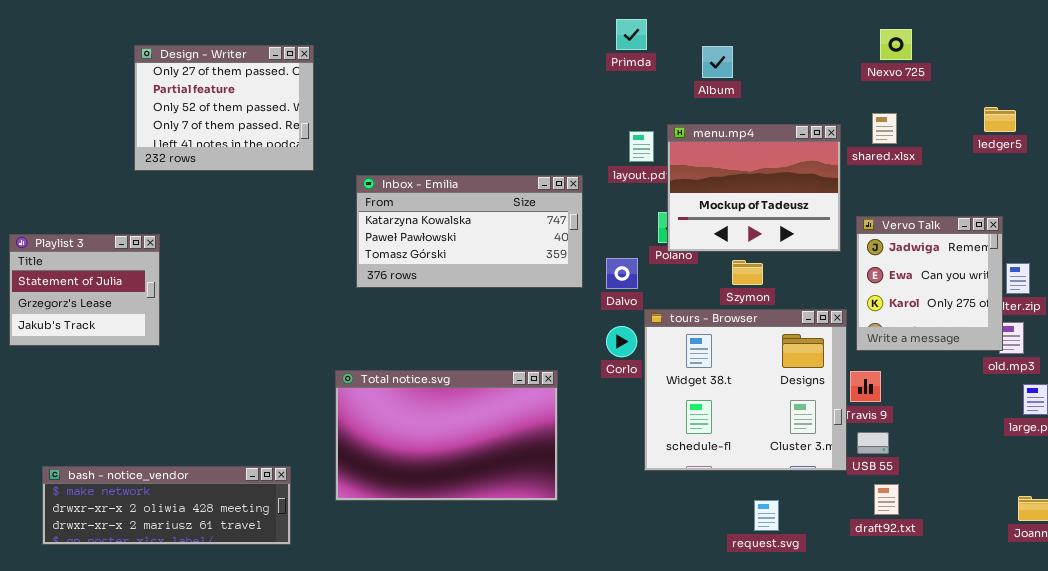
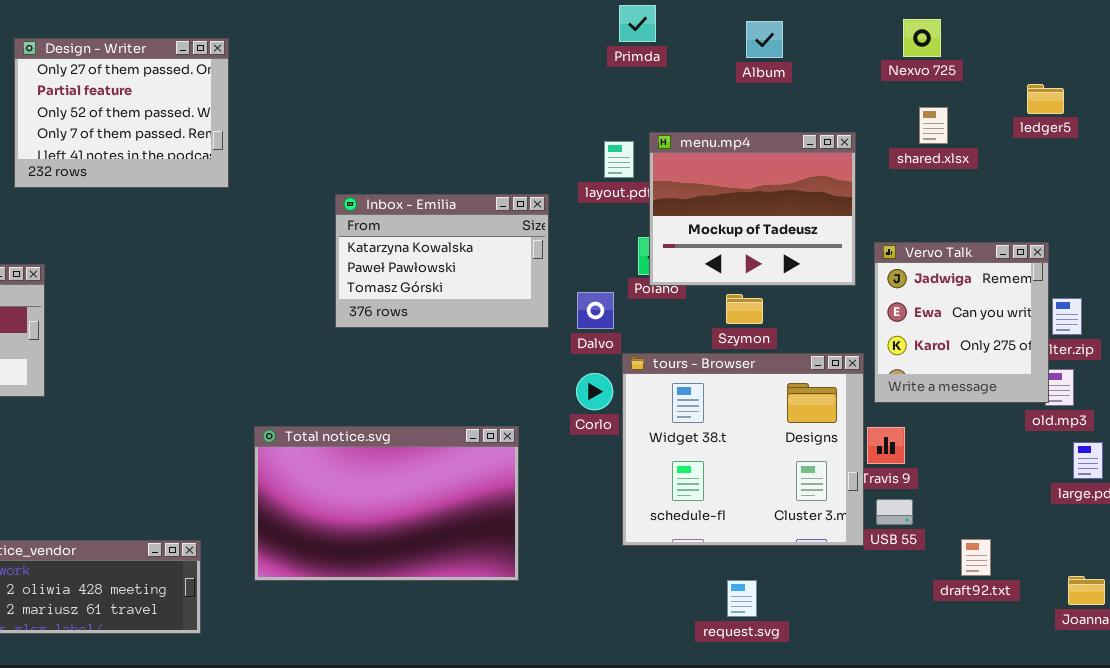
Primda: [616,19,647,50] -> [619,5,656,42], moved
Album: [702,46,733,78] -> [746,21,783,58], moved
ledger5: [984,107,1016,132] -> [1027,84,1064,114], moved
shared.xlsx: [872,113,897,144] -> [919,107,948,144], moved
Inbox - Emilia: [356,175,583,288] -> [335,194,549,328], resized
draft92.txt: [874,484,899,515] -> [961,539,991,576], moved
request.svg: [754,500,779,531] -> [727,580,757,617], moved

